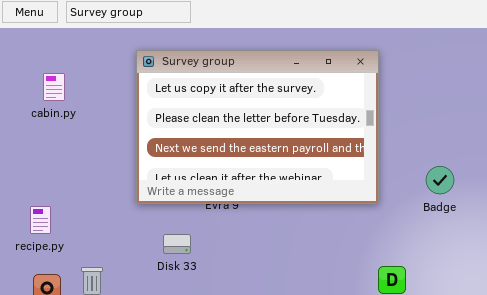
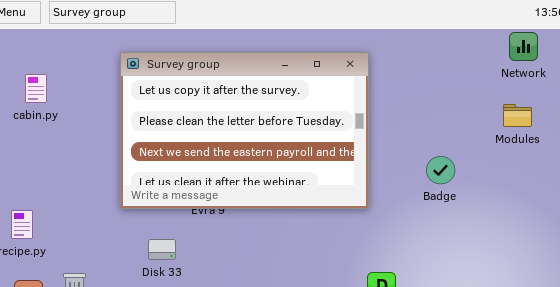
Badge: [426,166,454,194] -> [426,156,455,184], moved

